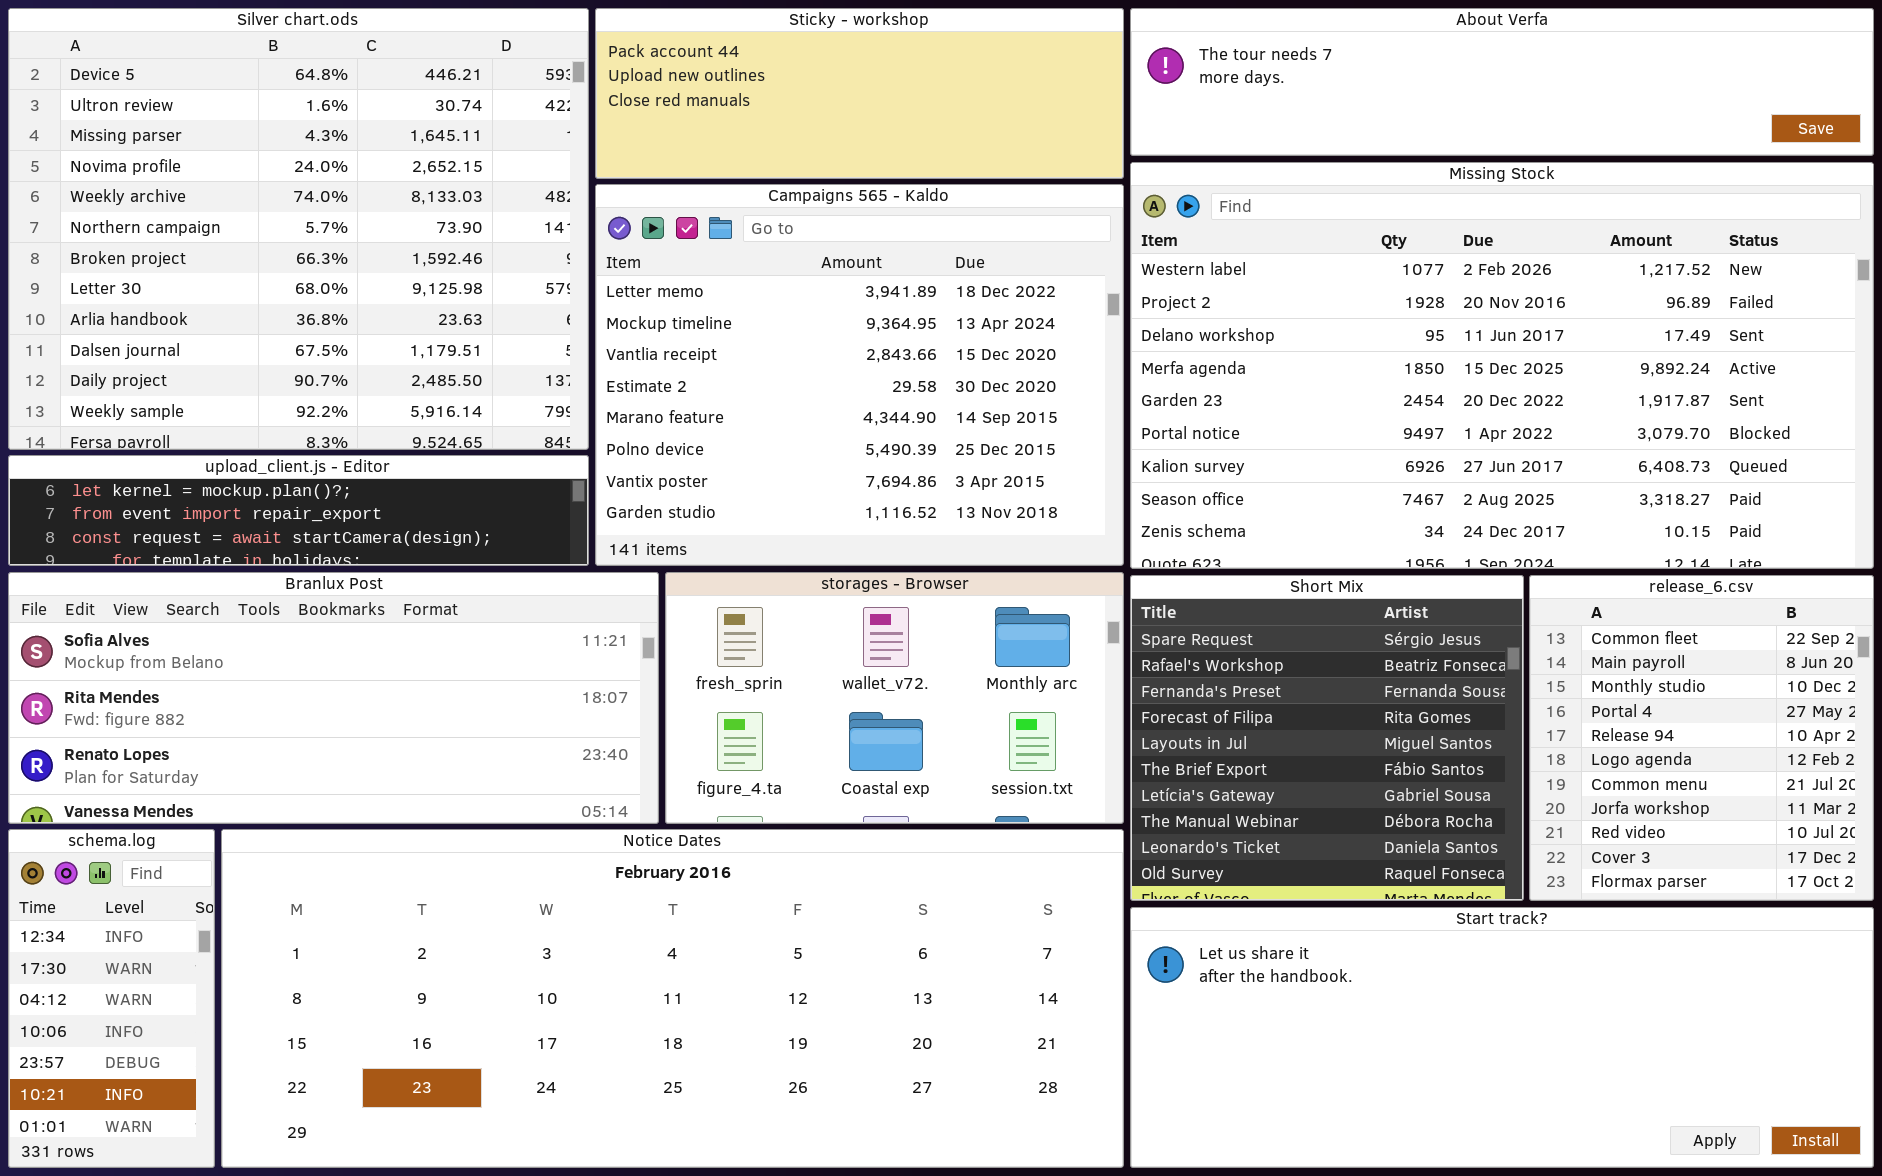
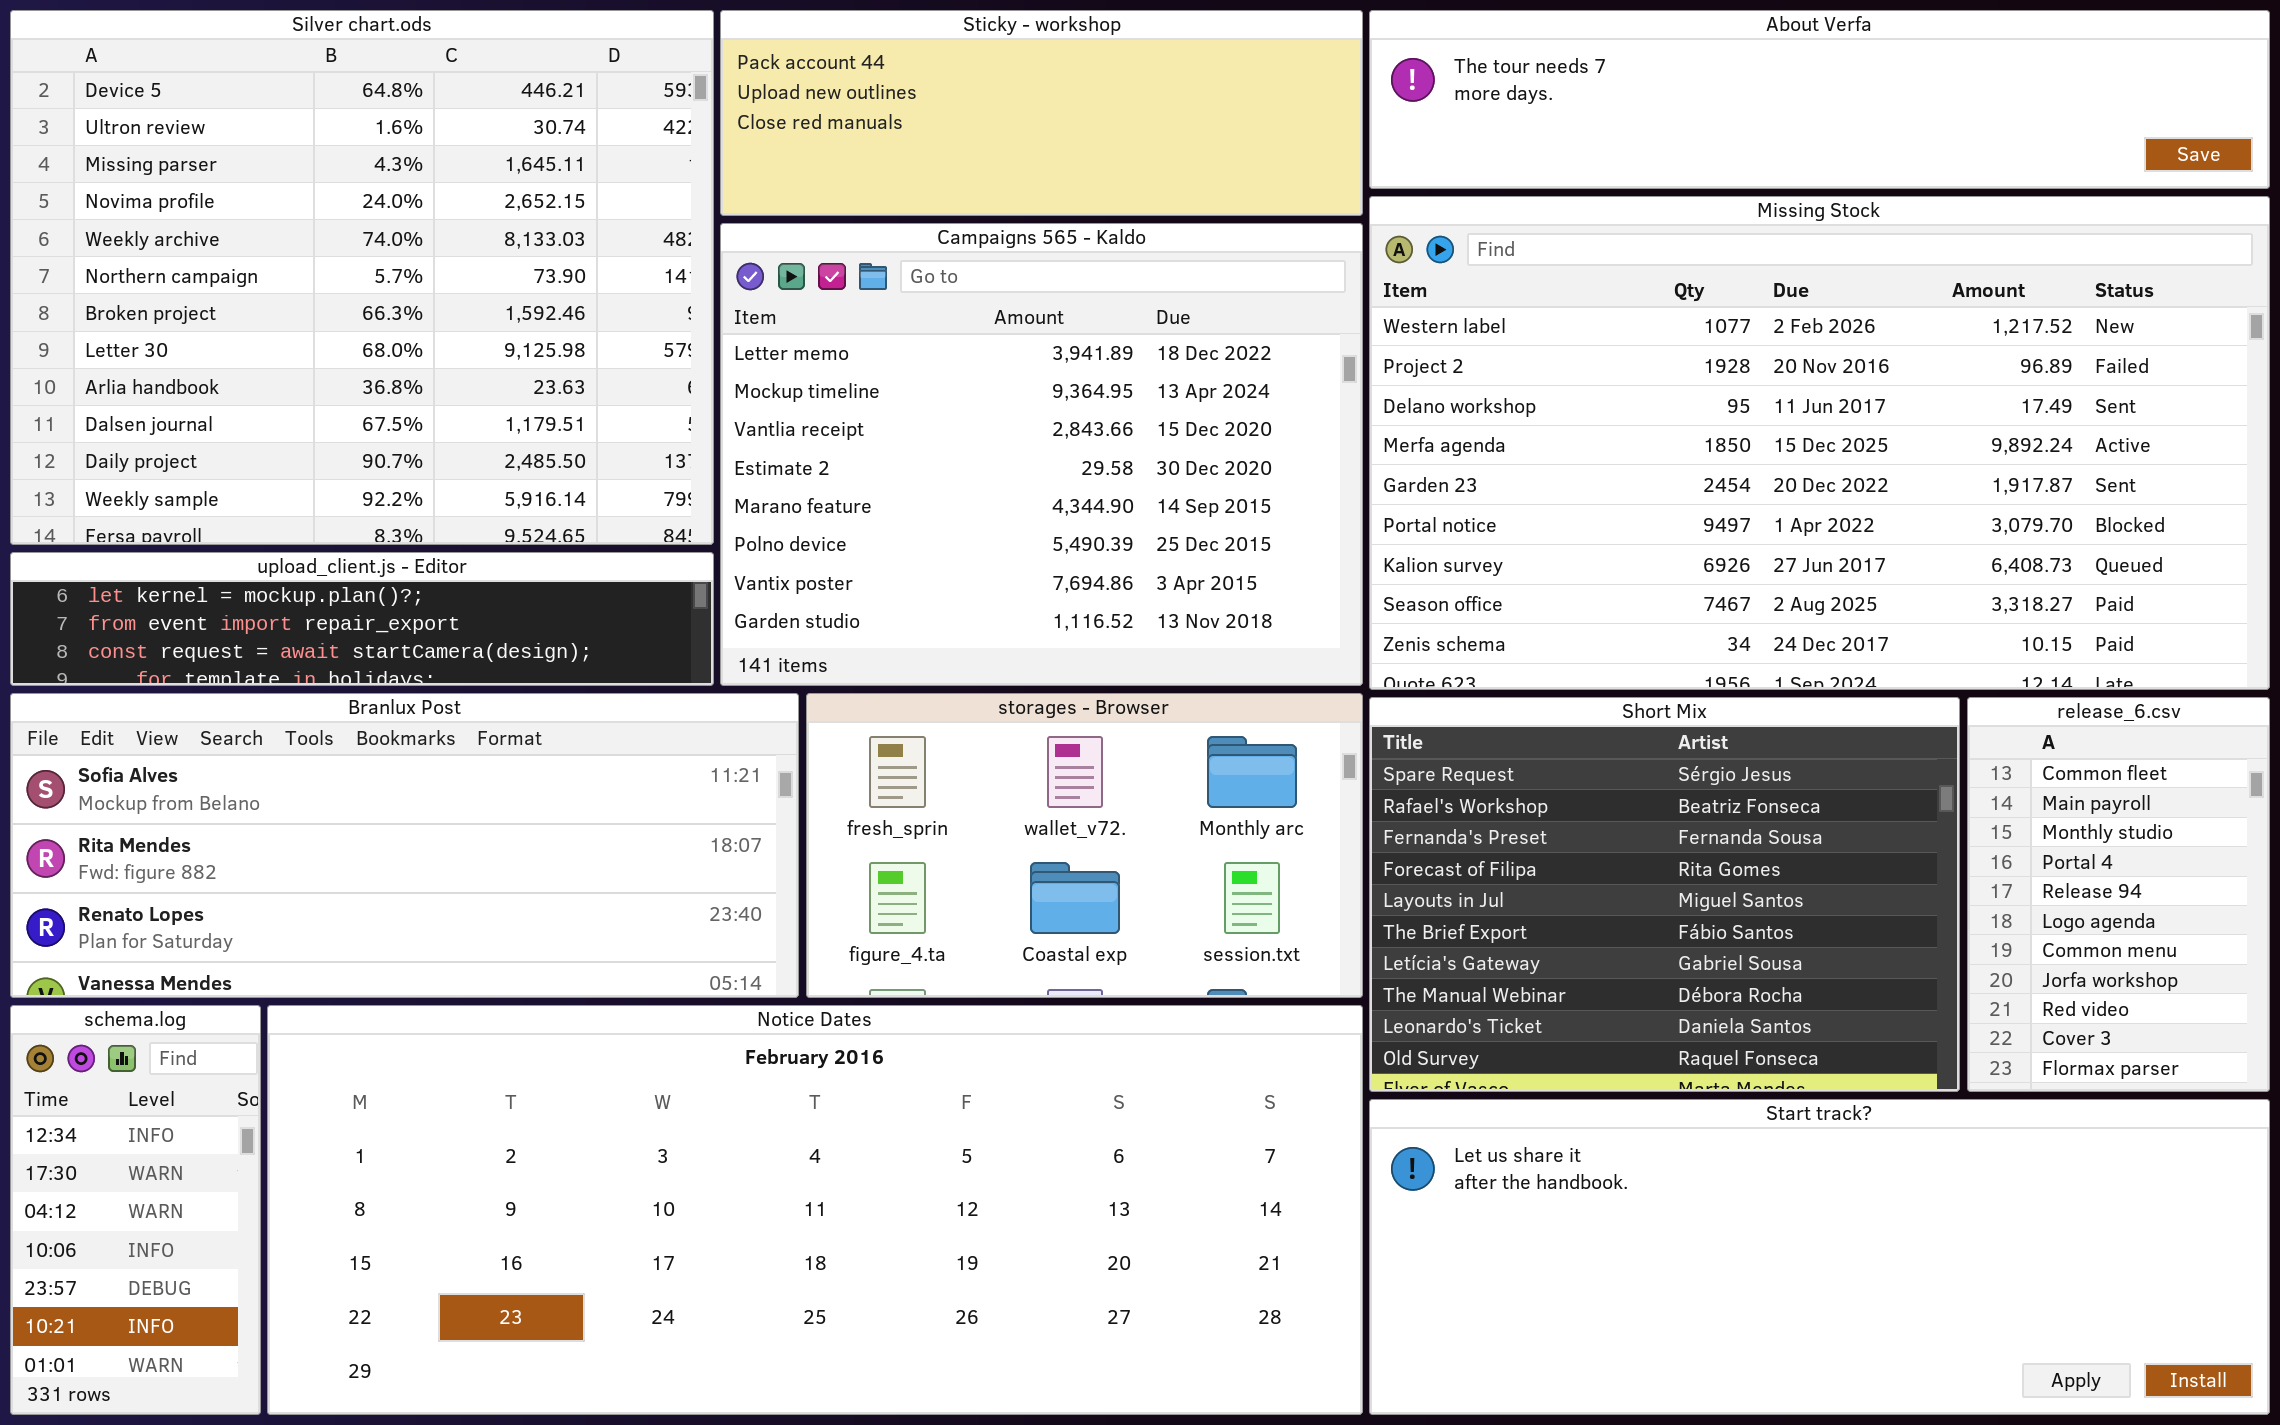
Short Mix: [1130,575,1524,901] -> [1369,697,1960,1092], resized
release_6.csv: [1529,575,1874,901] -> [1967,697,2270,1092], resized

